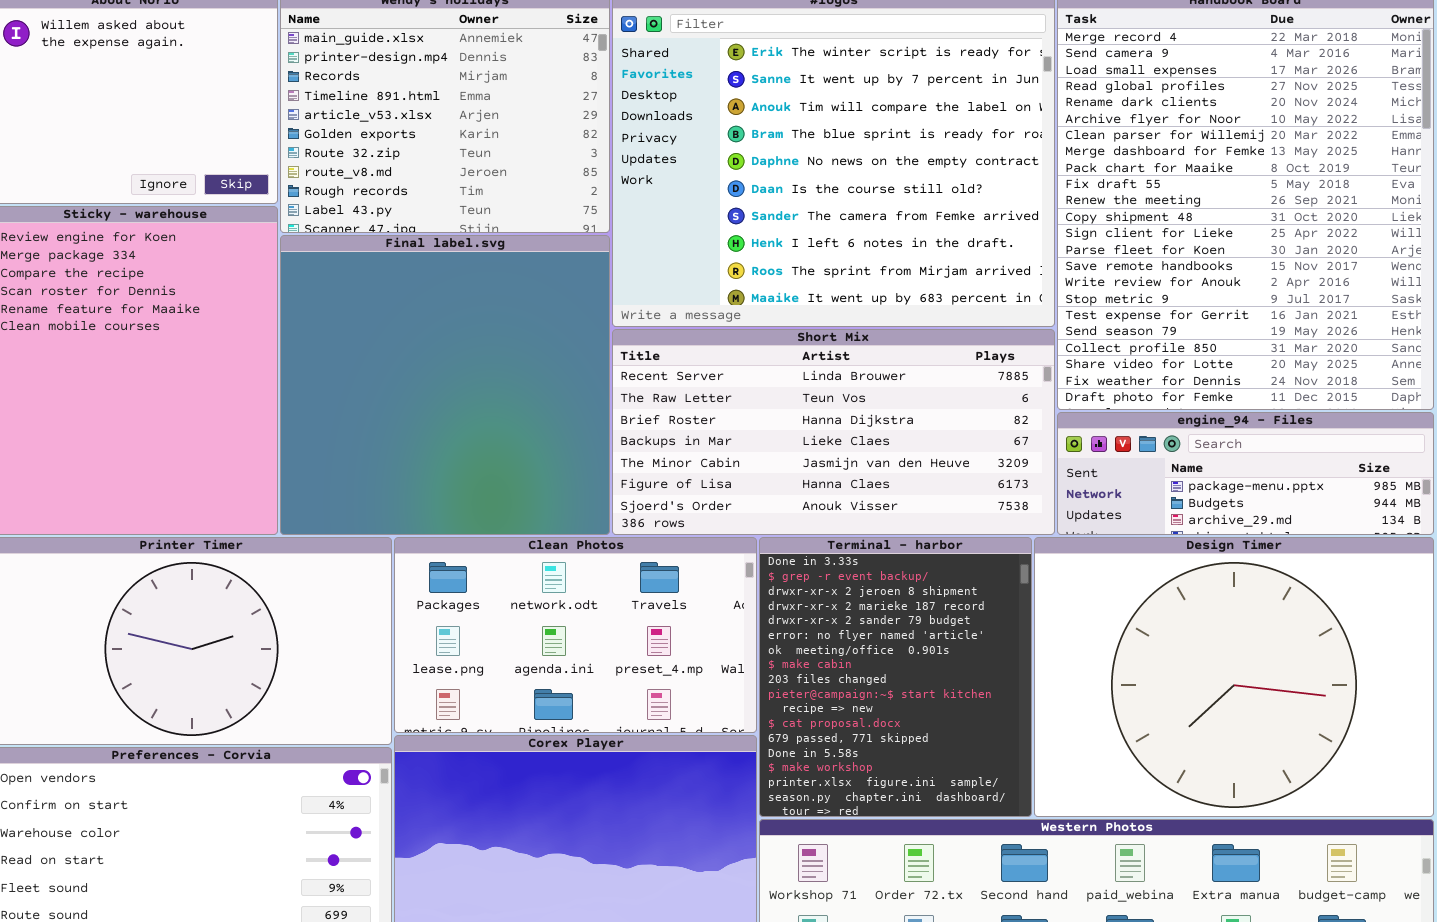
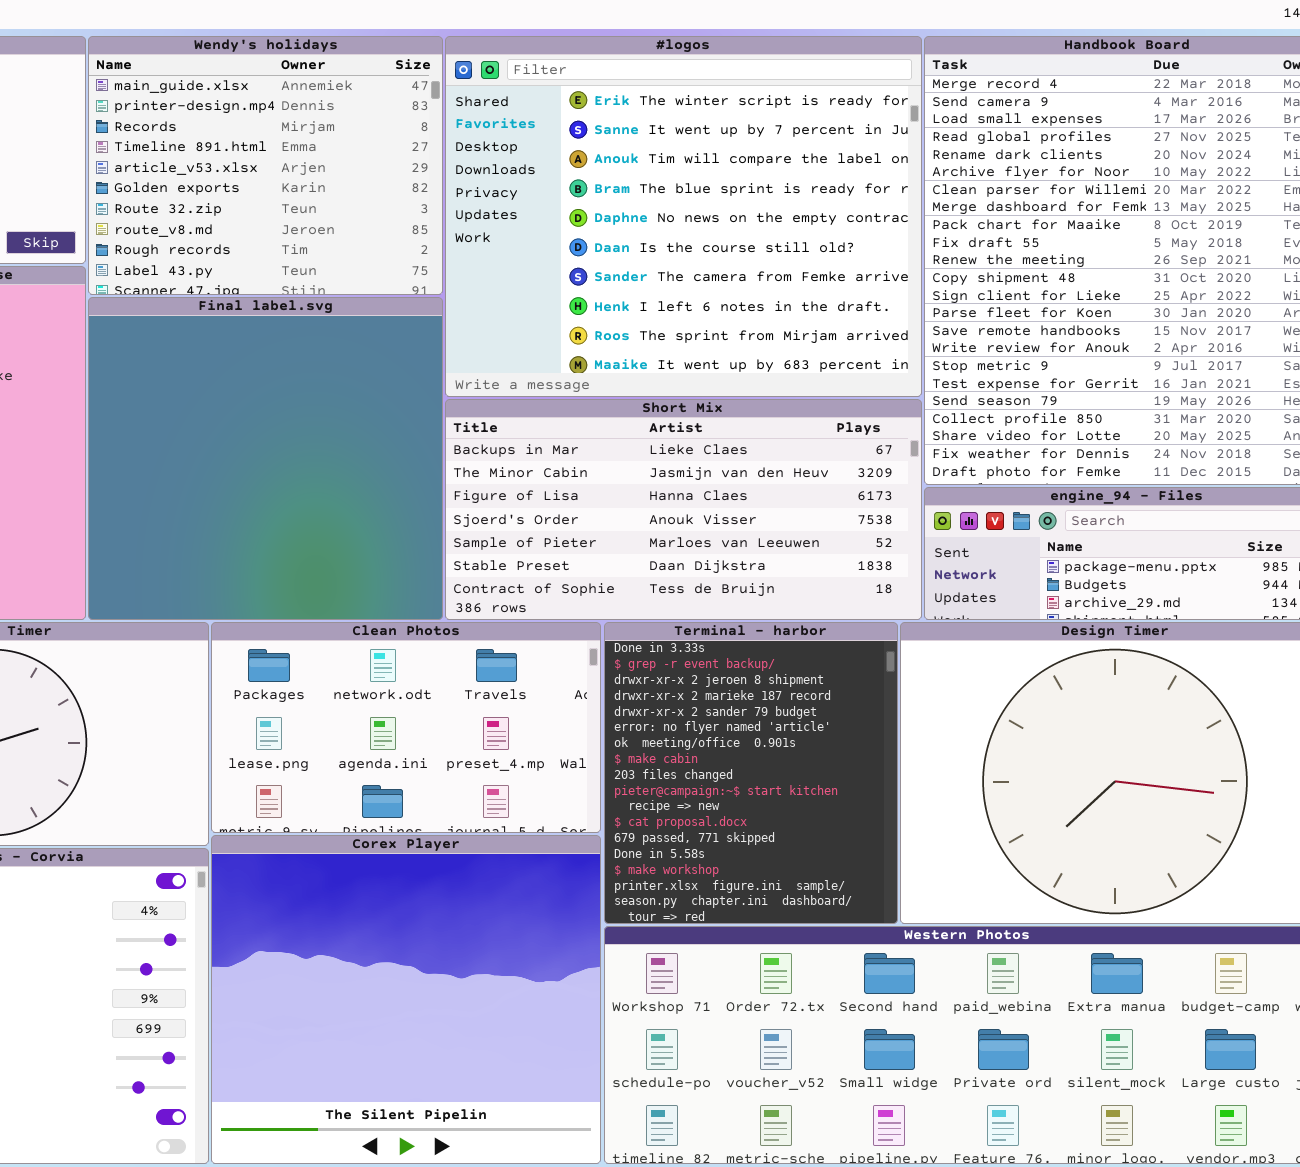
Short Mix: [612,329,1055,535] -> [445,399,922,620], scrolled down 3 rows

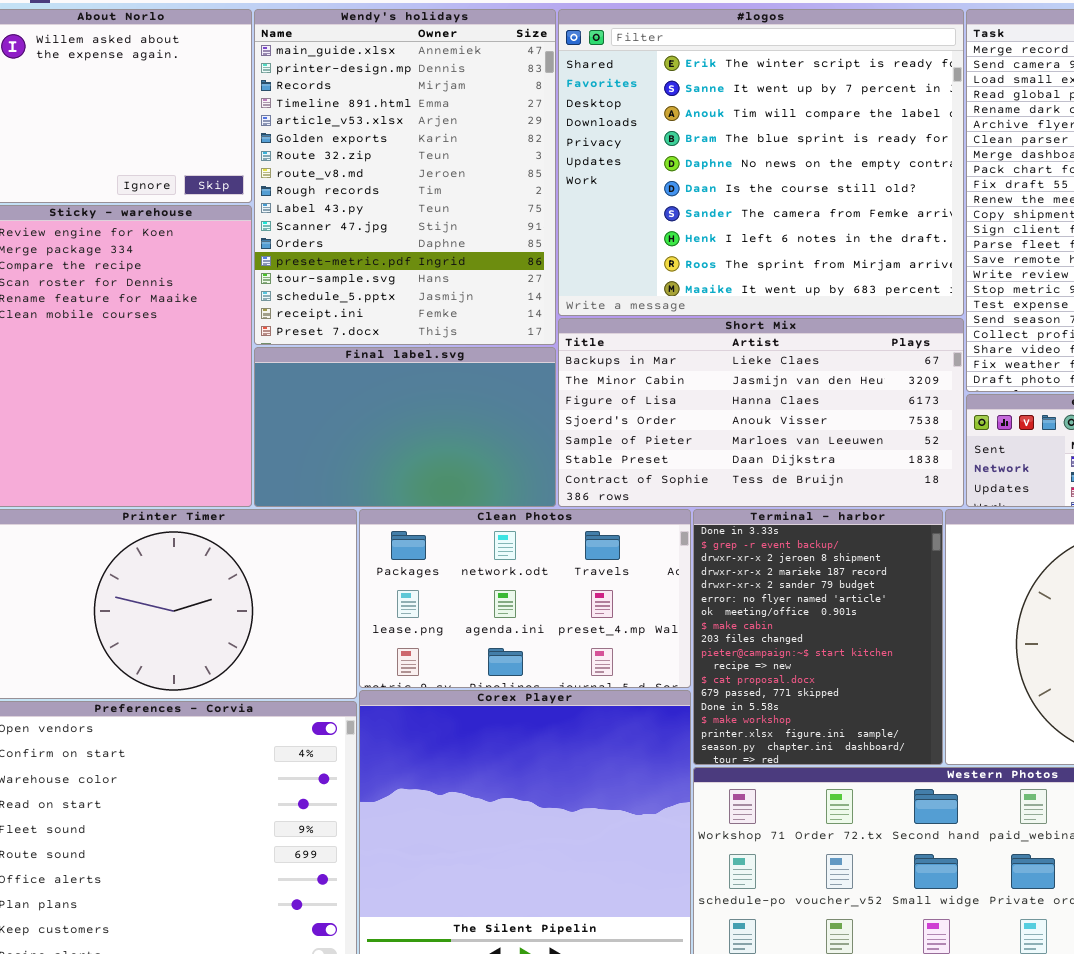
Wendy's holidays: [88,36,443,295] -> [254,9,556,345], resized
Final label.svg: [88,297,443,620] -> [254,347,556,507], resized

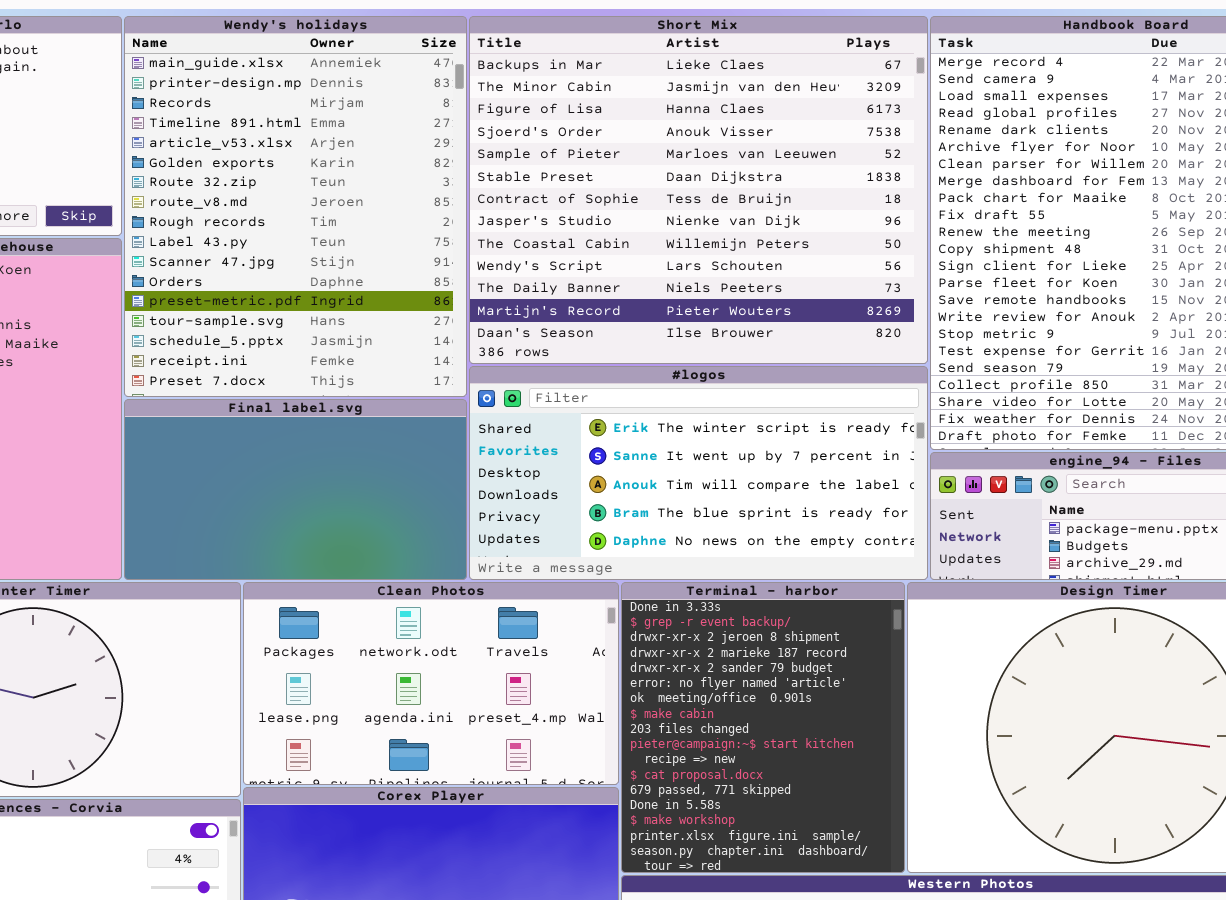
#logos: [558,9,964,316] -> [469,366,928,580], moved, resized
Short Mix: [558,318,964,507] -> [469,16,928,364], moved, resized

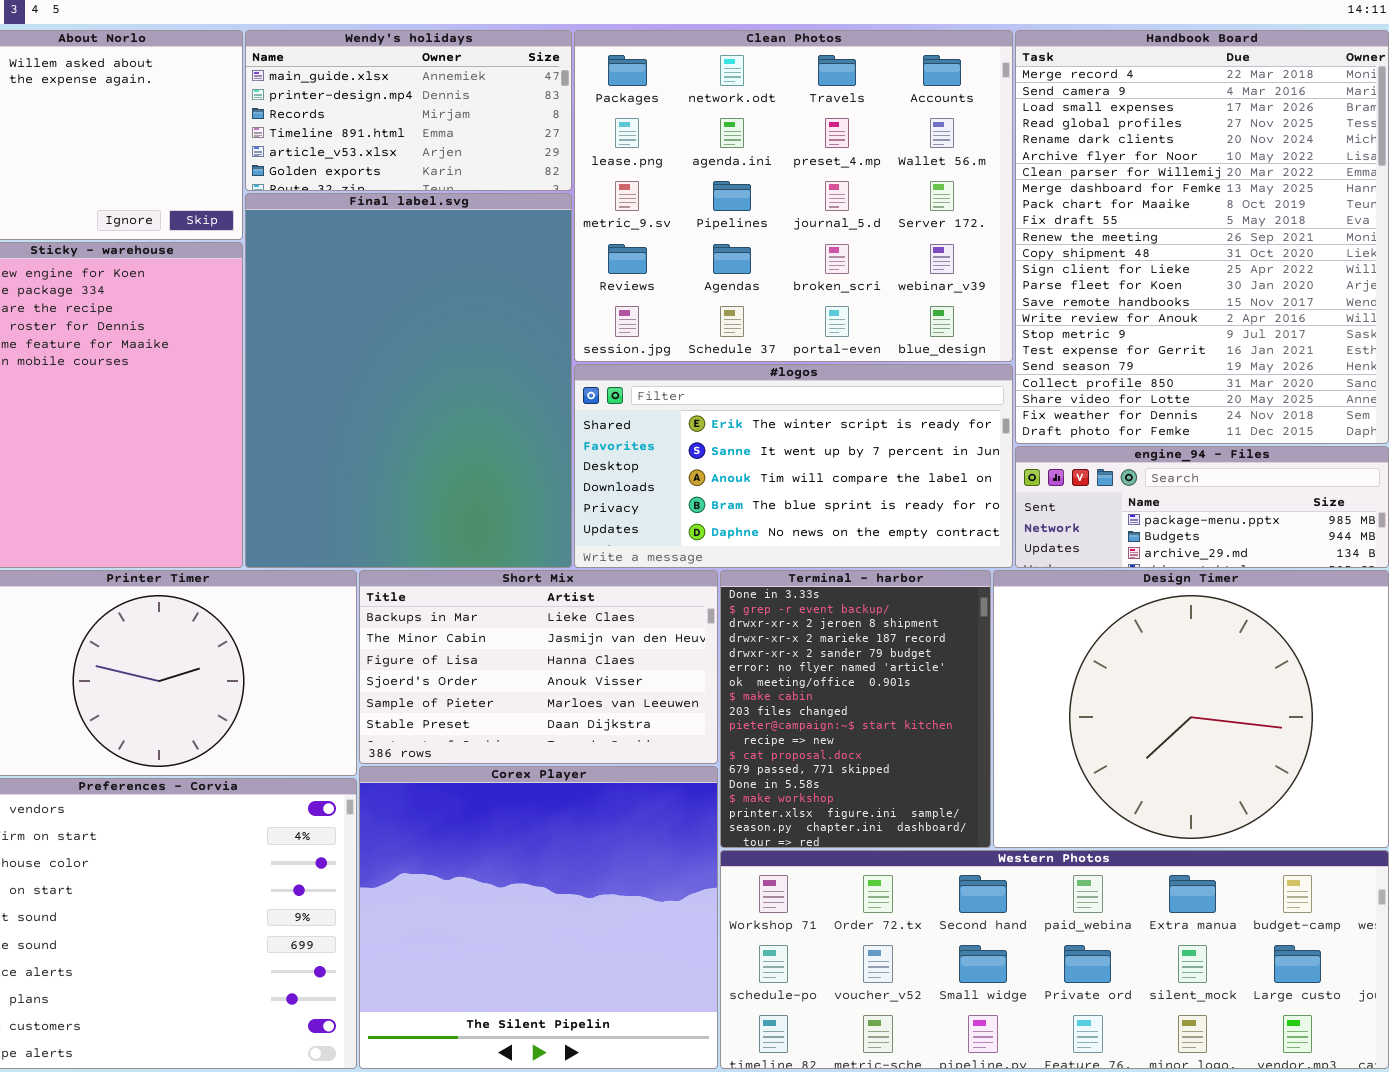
Wendy's holidays: [124,16,467,397] -> [245,30,572,191], resized
Short Mix: [469,16,928,364] -> [359,570,718,764], moved, resized
Final label.svg: [124,399,467,580] -> [245,193,572,568], resized
Clean Photos: [243,582,619,785] -> [574,30,1013,362], moved, resized

